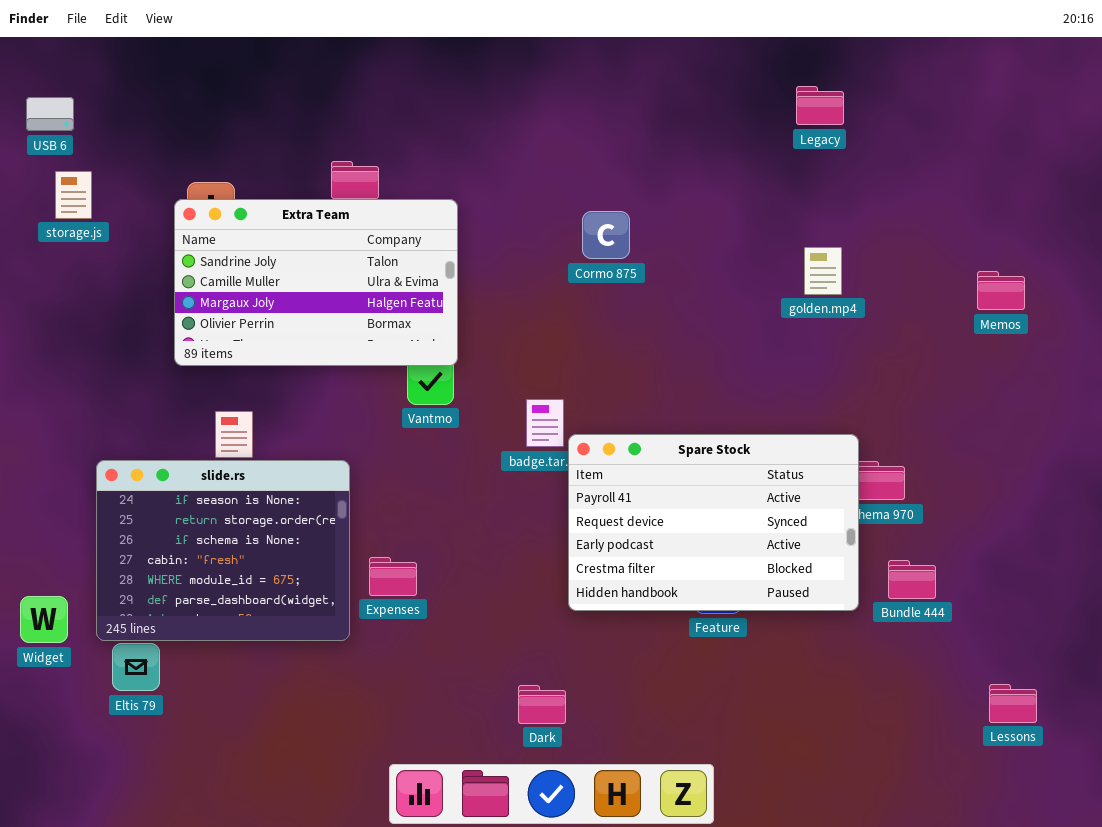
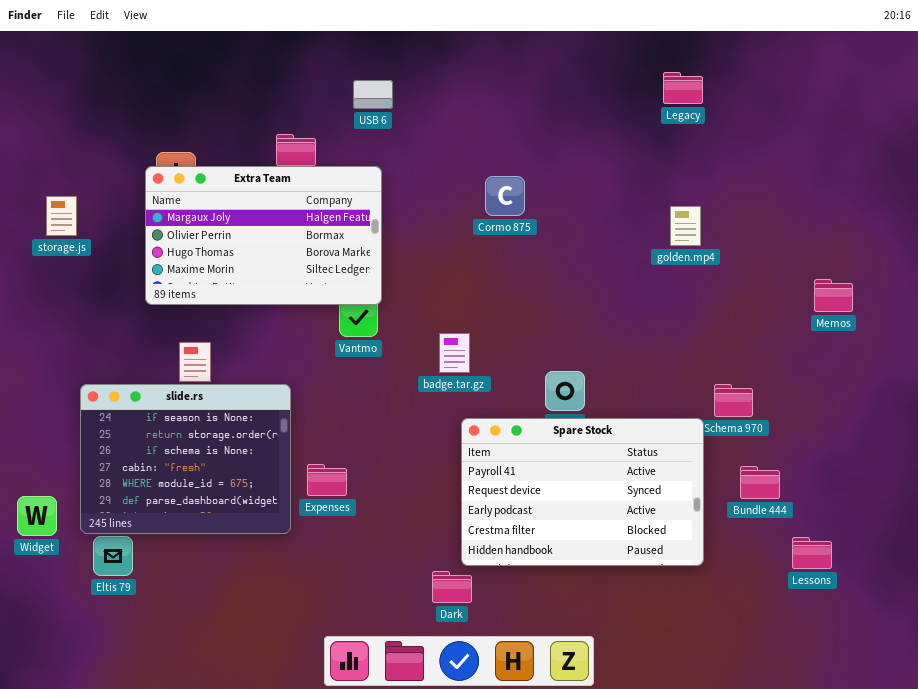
USB 6: [26,97,74,131] -> [353,80,393,109], moved
storage.js: [55,171,92,219] -> [46,196,77,236], moved
Extra Team: [174,199,458,366] -> [145,166,382,305], scrolled down 2 rows
Memos: [977,271,1025,310] -> [814,279,853,312], moved
Spare Stock: [568,434,859,611] -> [461,418,704,566], moved
Lessons: [989,684,1037,723] -> [792,537,832,569], moved

